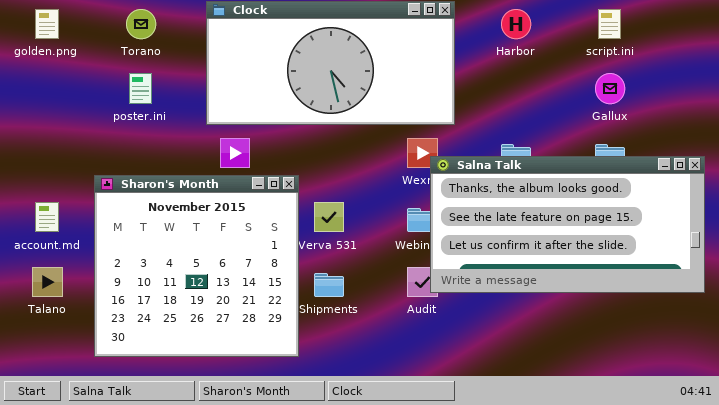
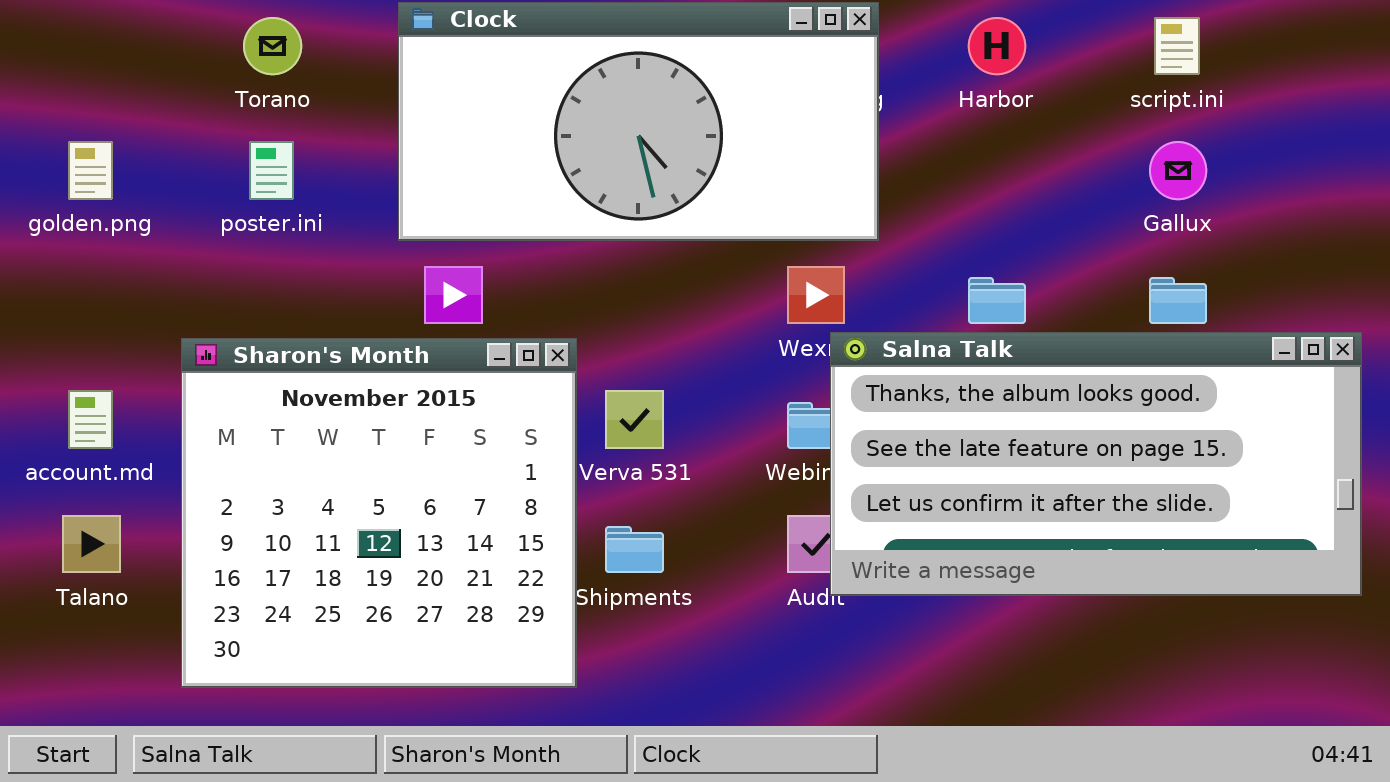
golden.png: [35,9,59,39] -> [68,141,113,200], moved
Salna Talk: [430,156,705,293] -> [830,332,1362,596], moved

